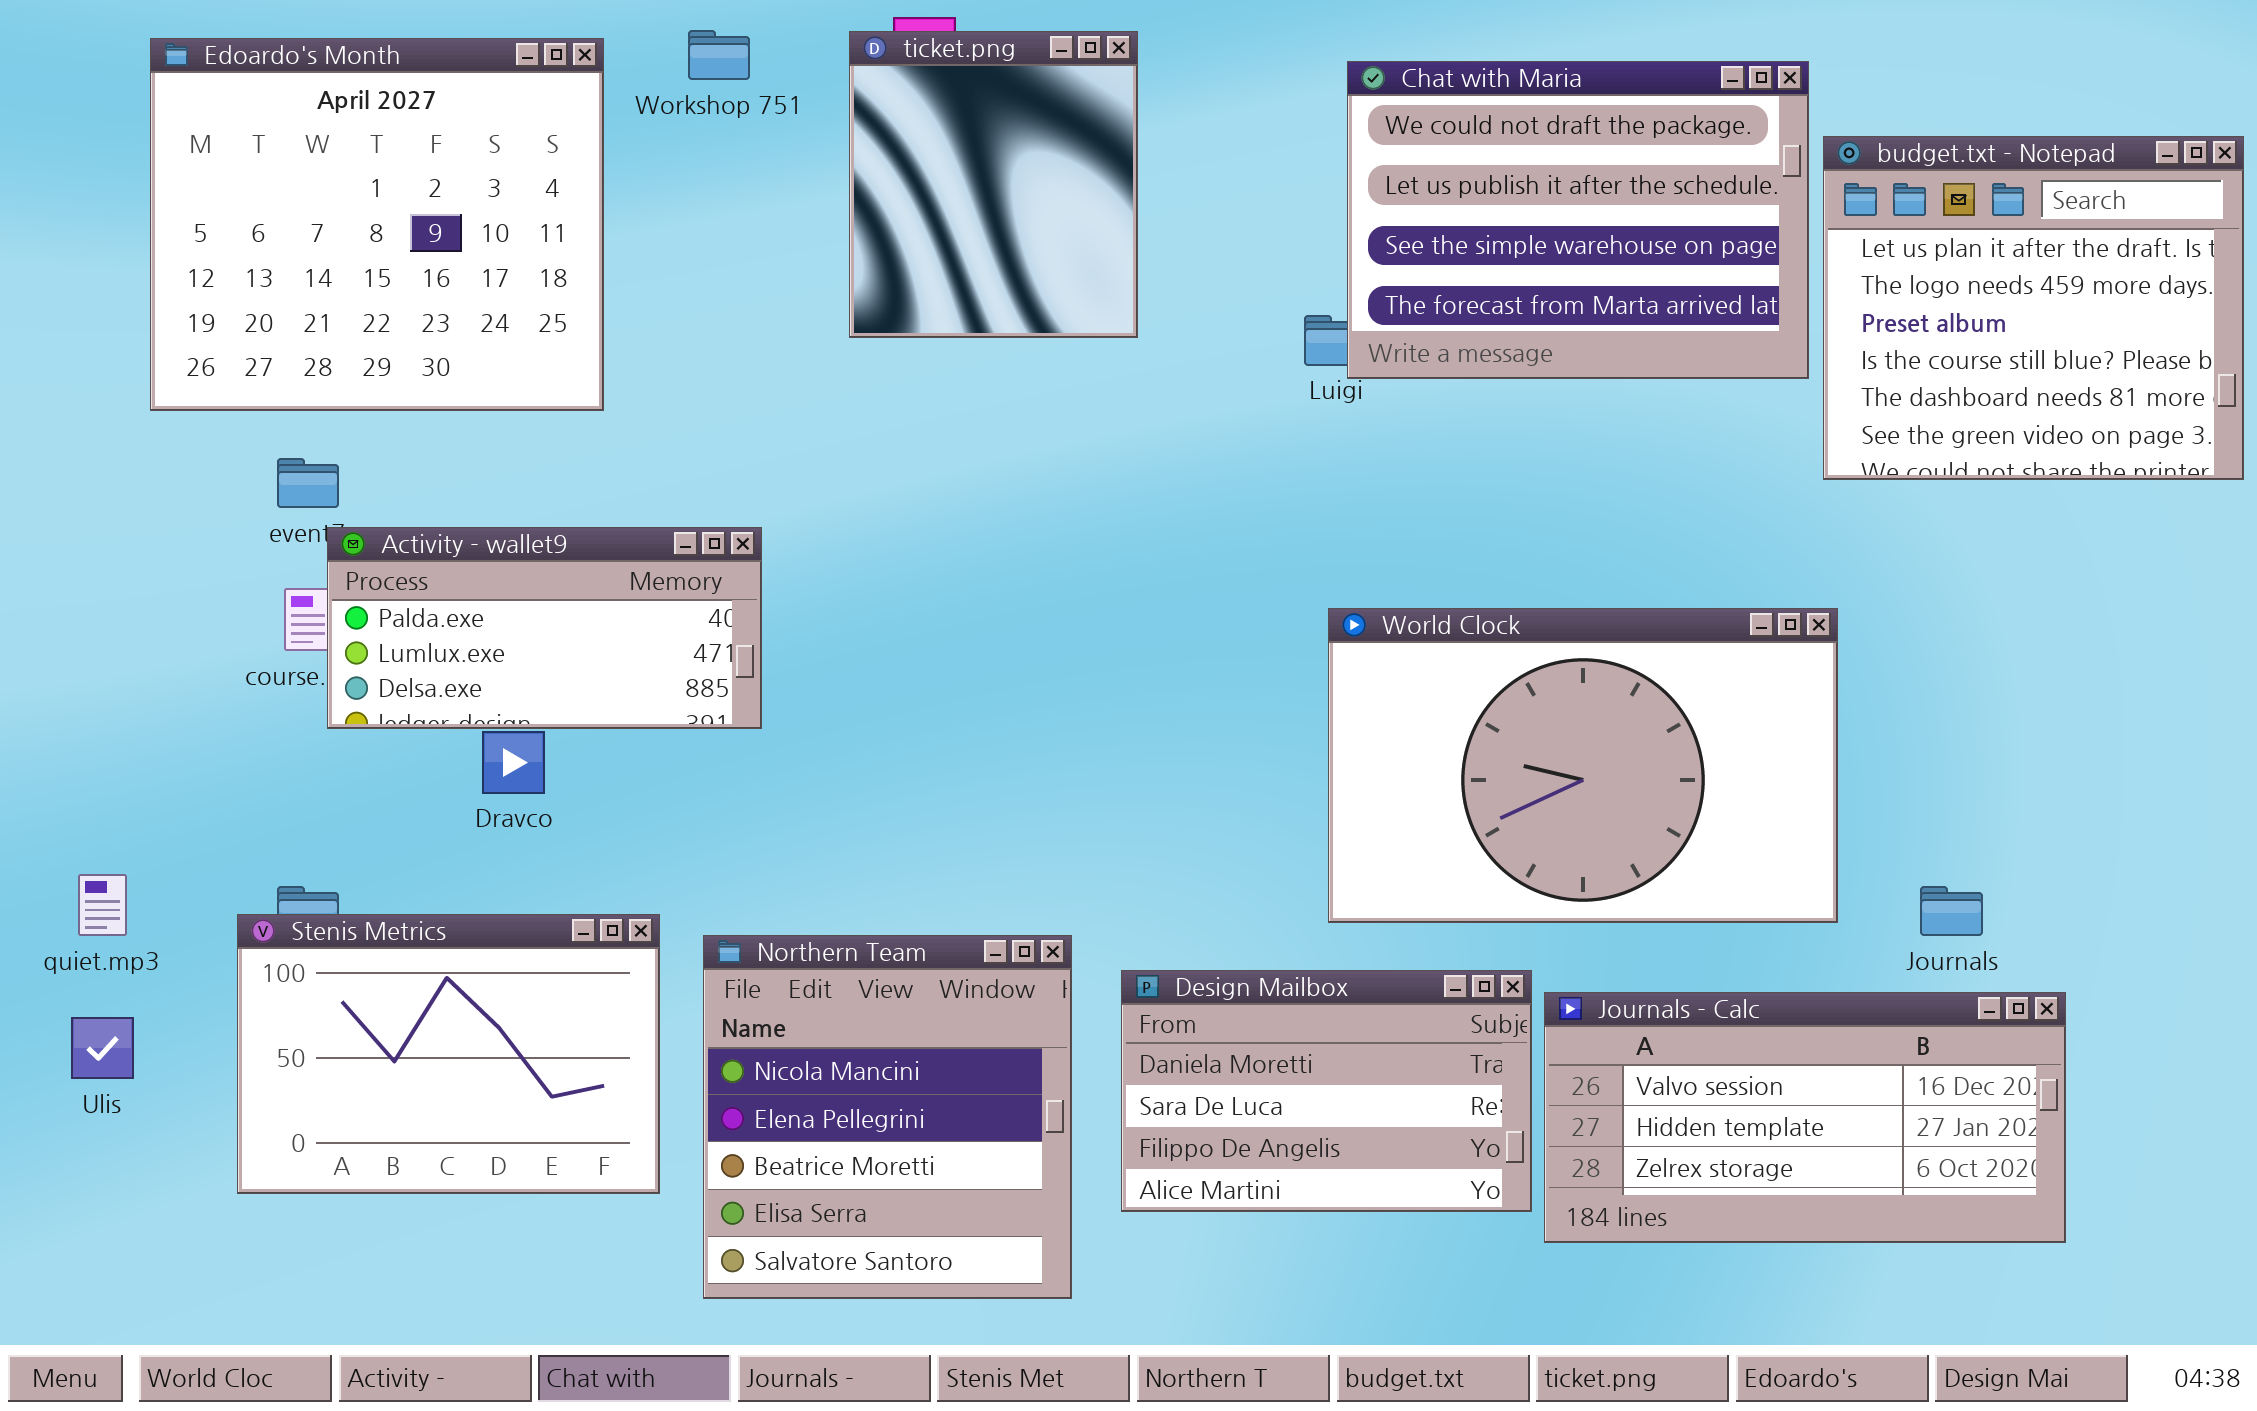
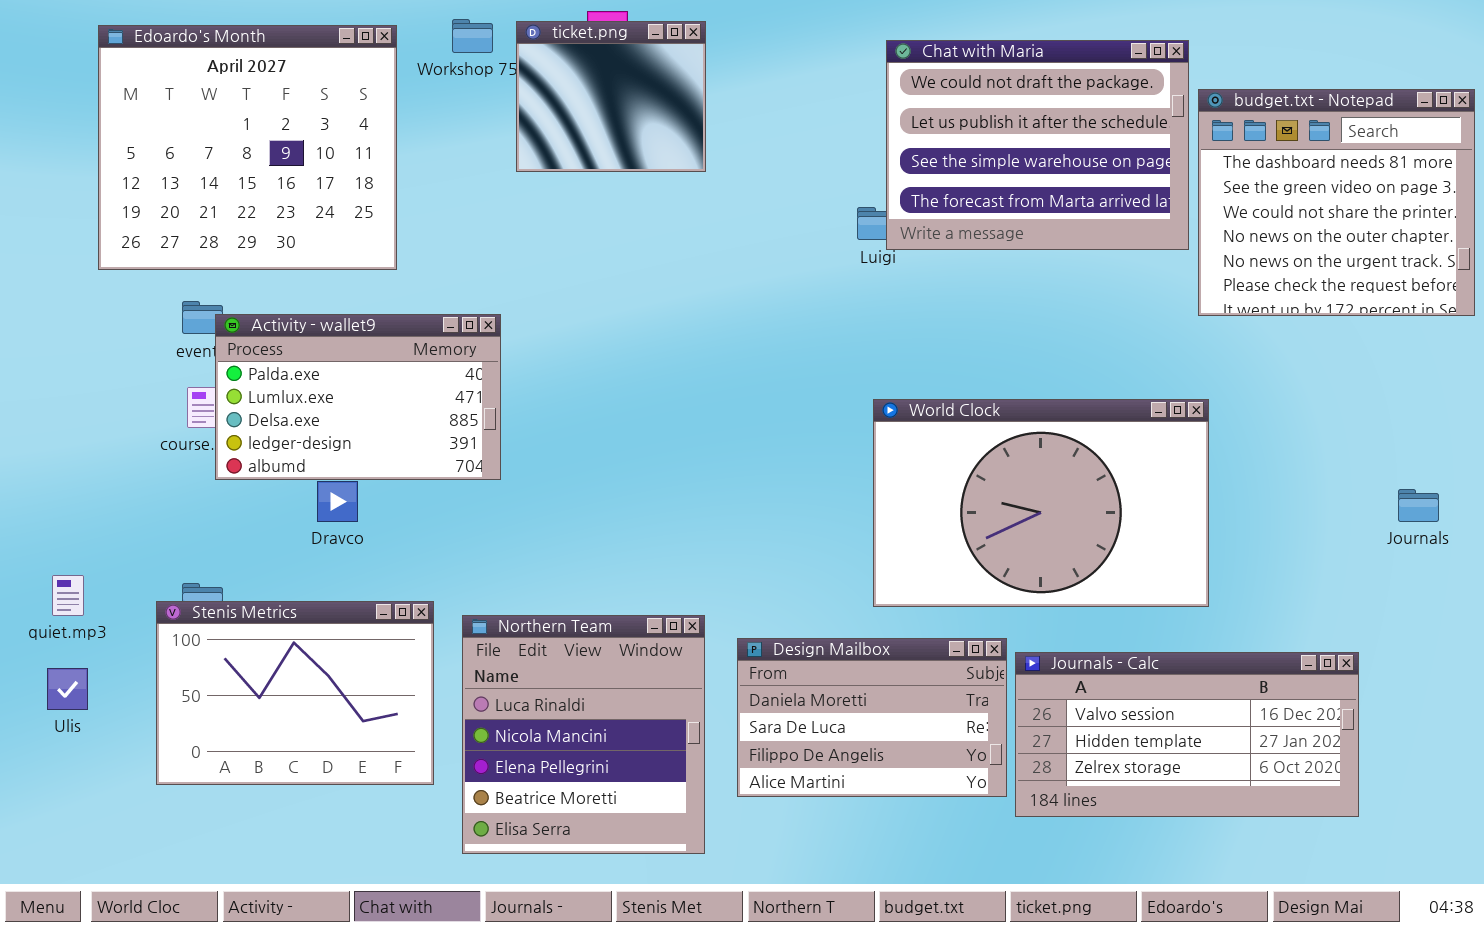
ticket.png: [849,31,1138,338] -> [516,21,706,172], moved, resized
budget.txt - Notepad: [1823,136,2244,480] -> [1198,89,1475,316], scrolled down 4 rows
Activity - wallet9: [327,527,762,729] -> [215,314,501,480], resized
Journals: [1920,886,1983,936] -> [1398,489,1439,522], moved
Northern Team: [703,935,1072,1299] -> [462,615,705,854], scrolled up 1 row

